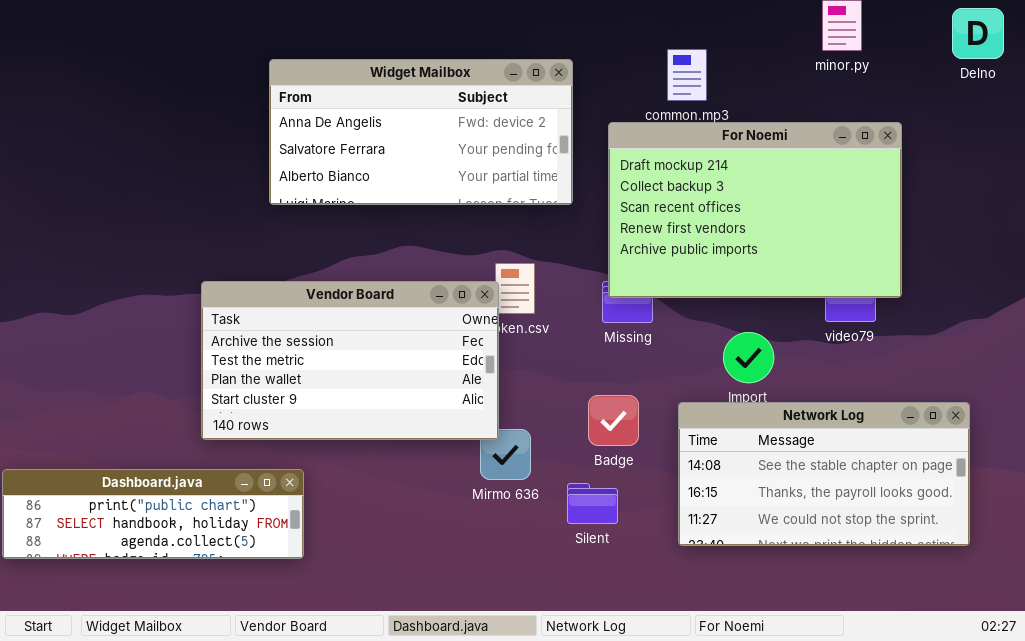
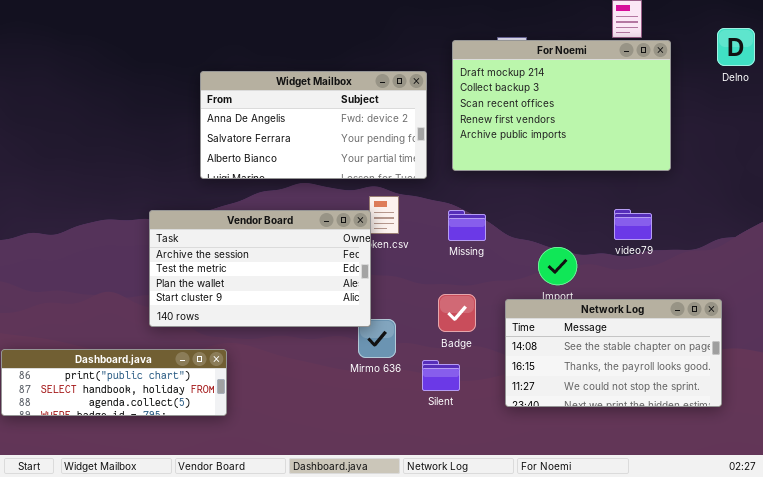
Delno: [952,8,1004,59] -> [717,28,755,66], moved
Widget Mailbox: [269,59,573,205] -> [200,71,427,179], moved
For Noemi: [608,122,902,298] -> [452,40,671,171], moved

